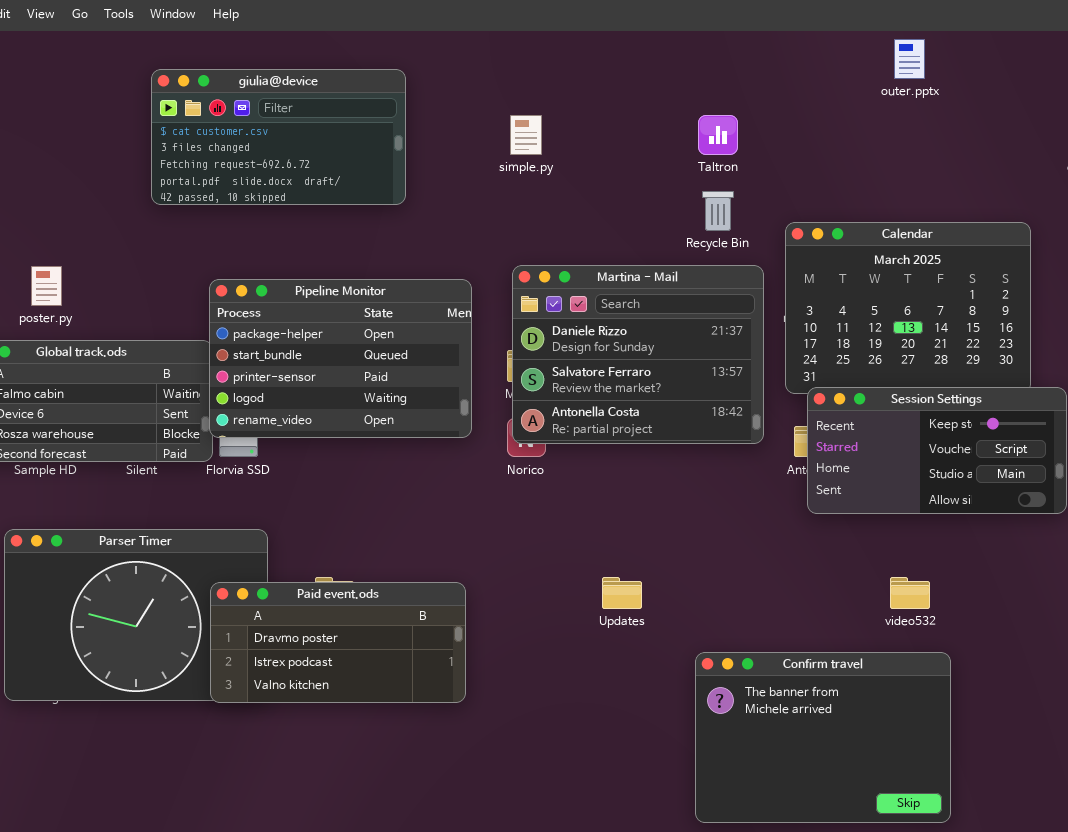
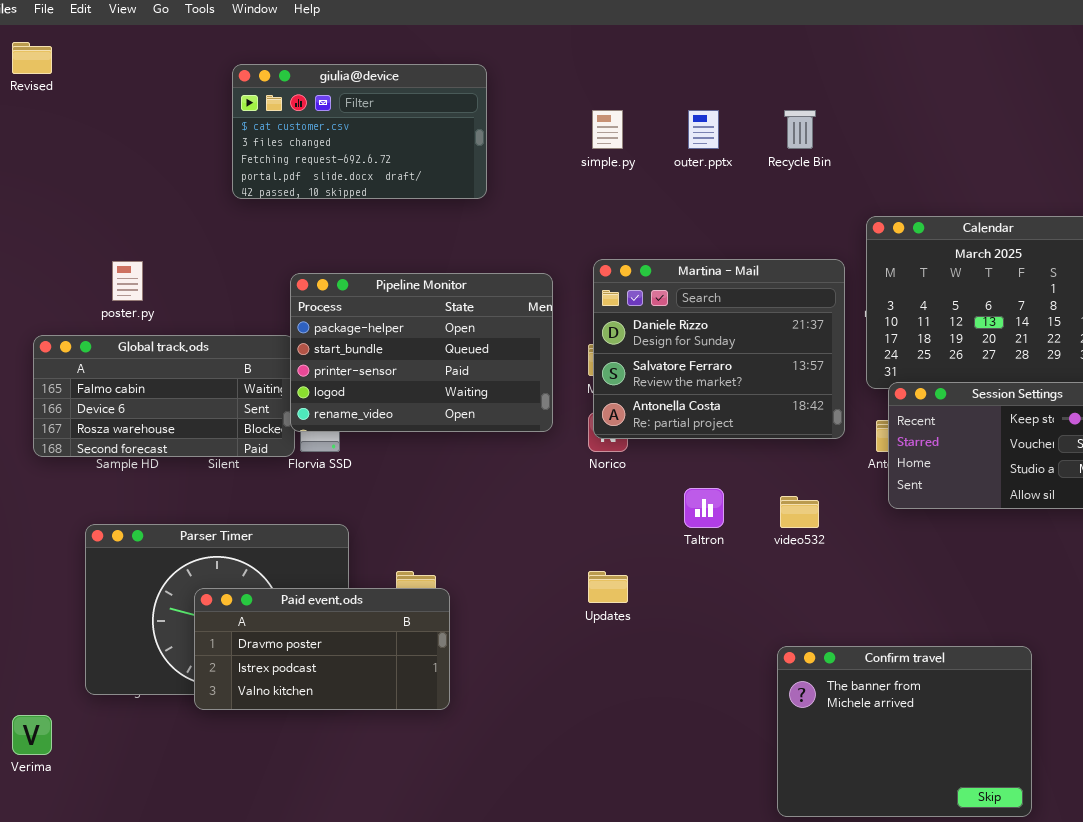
outer.pptx: [894,39,925,79] -> [688,110,719,149], moved
Taltron: [698,115,738,155] -> [684,488,724,528], moved
Recycle Bin: [702,191,734,231] -> [784,110,816,149], moved
Updates: [602,577,642,609] -> [588,571,628,603], moved
video532: [890,577,930,609] -> [780,496,819,528], moved
Paid event.ods: [210,582,466,703] -> [194,588,450,710], moved

